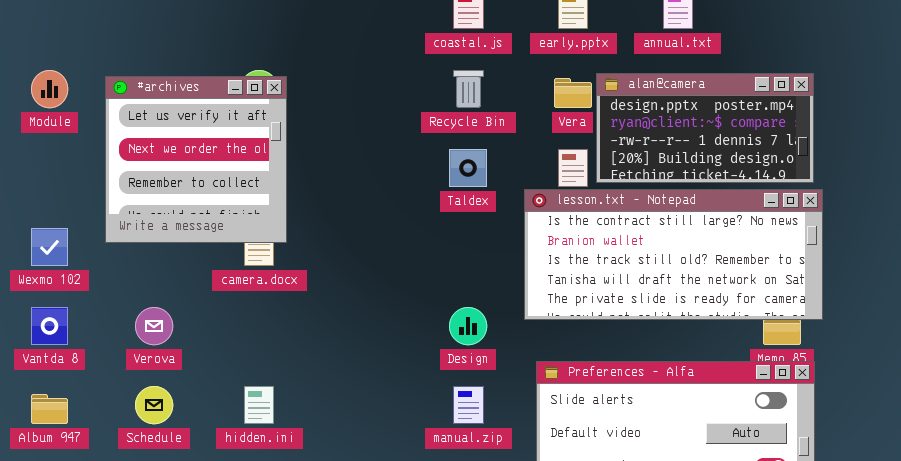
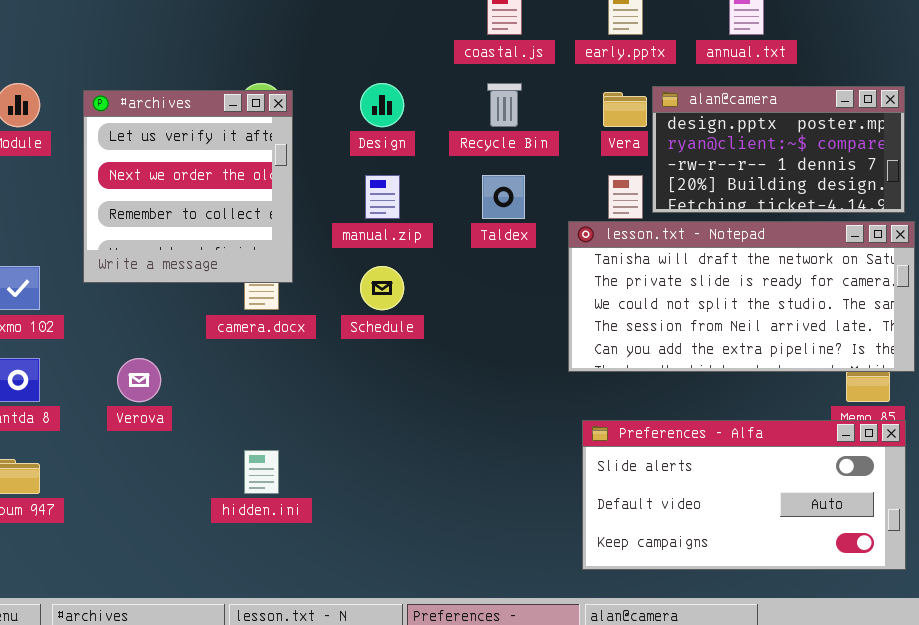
lesson.txt - Notepad: [524,189,823,320] -> [568,221,915,372], scrolled down 3 rows
Design: [449,307,487,345] -> [360,83,404,127], moved
Schedule: [135,386,173,424] -> [360,266,404,310], moved
manual.zip: [453,386,484,424] -> [365,175,400,219], moved

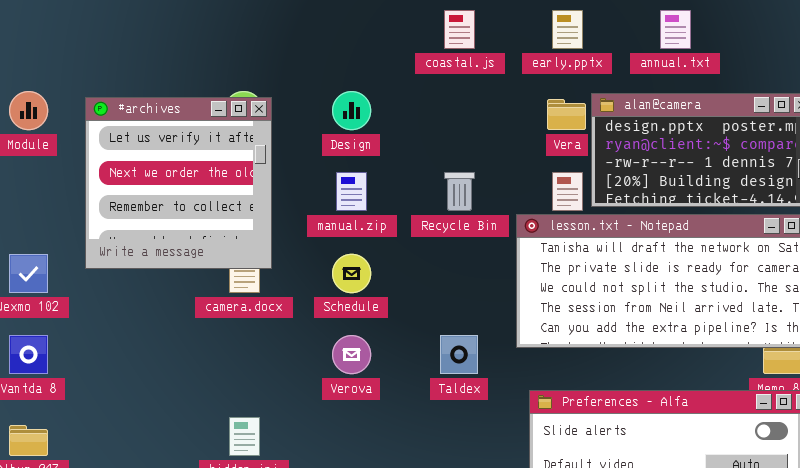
Recycle Bin: [487,83,522,127] -> [444,172,475,211], moved
Taldex: [482,175,525,219] -> [440,335,478,374], moved
Verova: [117,358,161,402] -> [332,335,371,374], moved

